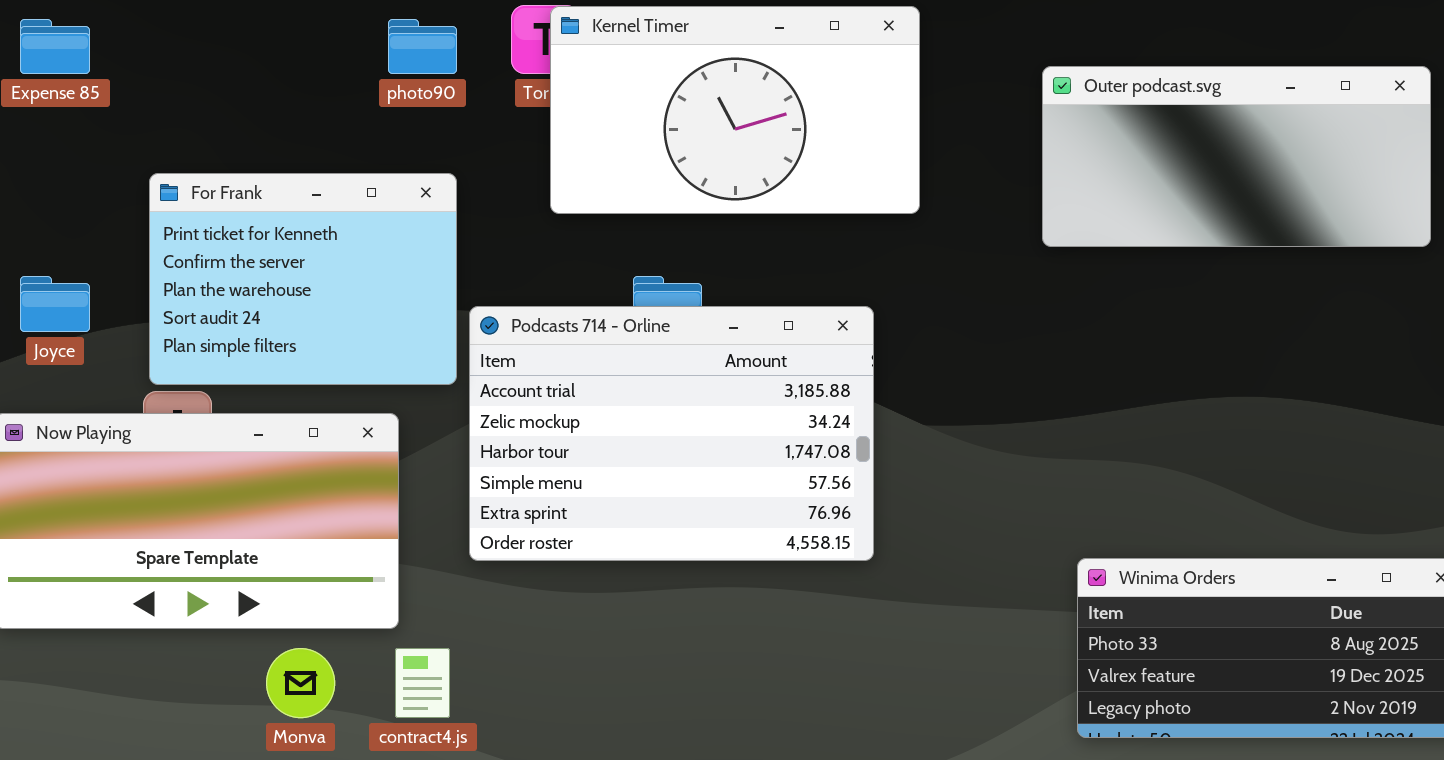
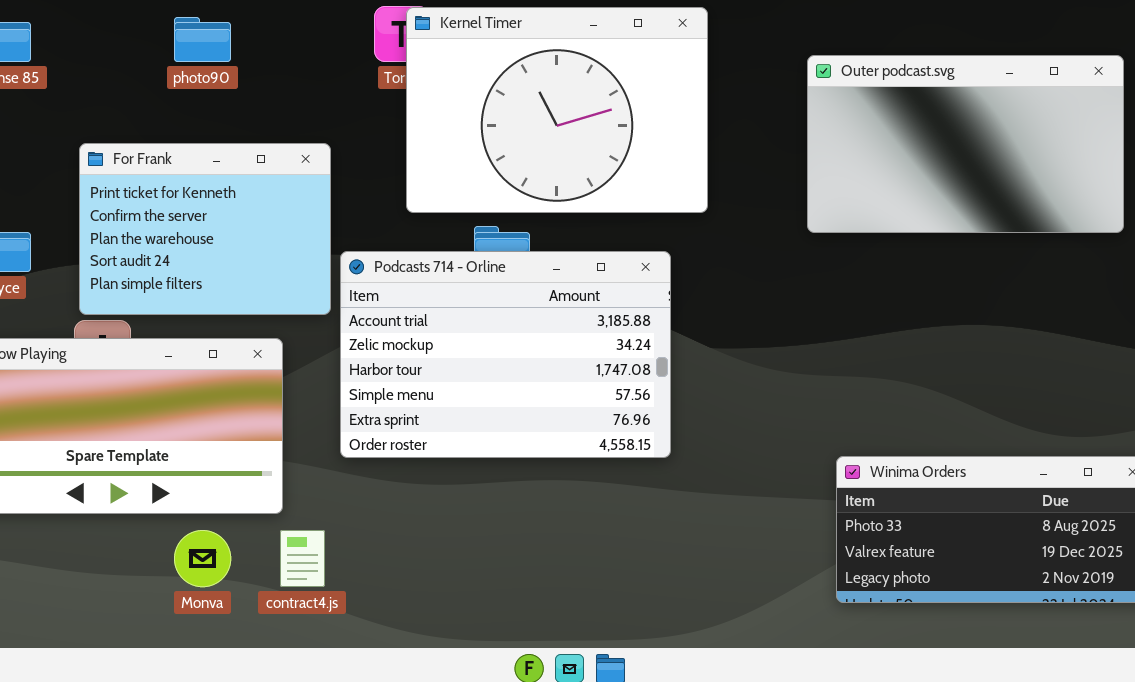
Kernel Timer: [550,6,920,214] -> [406,7,708,213], resized
photo90: [388,19,457,74] -> [174,17,231,62], moved
Outer podcast.svg: [1042,66,1431,247] -> [807,55,1124,233], resized

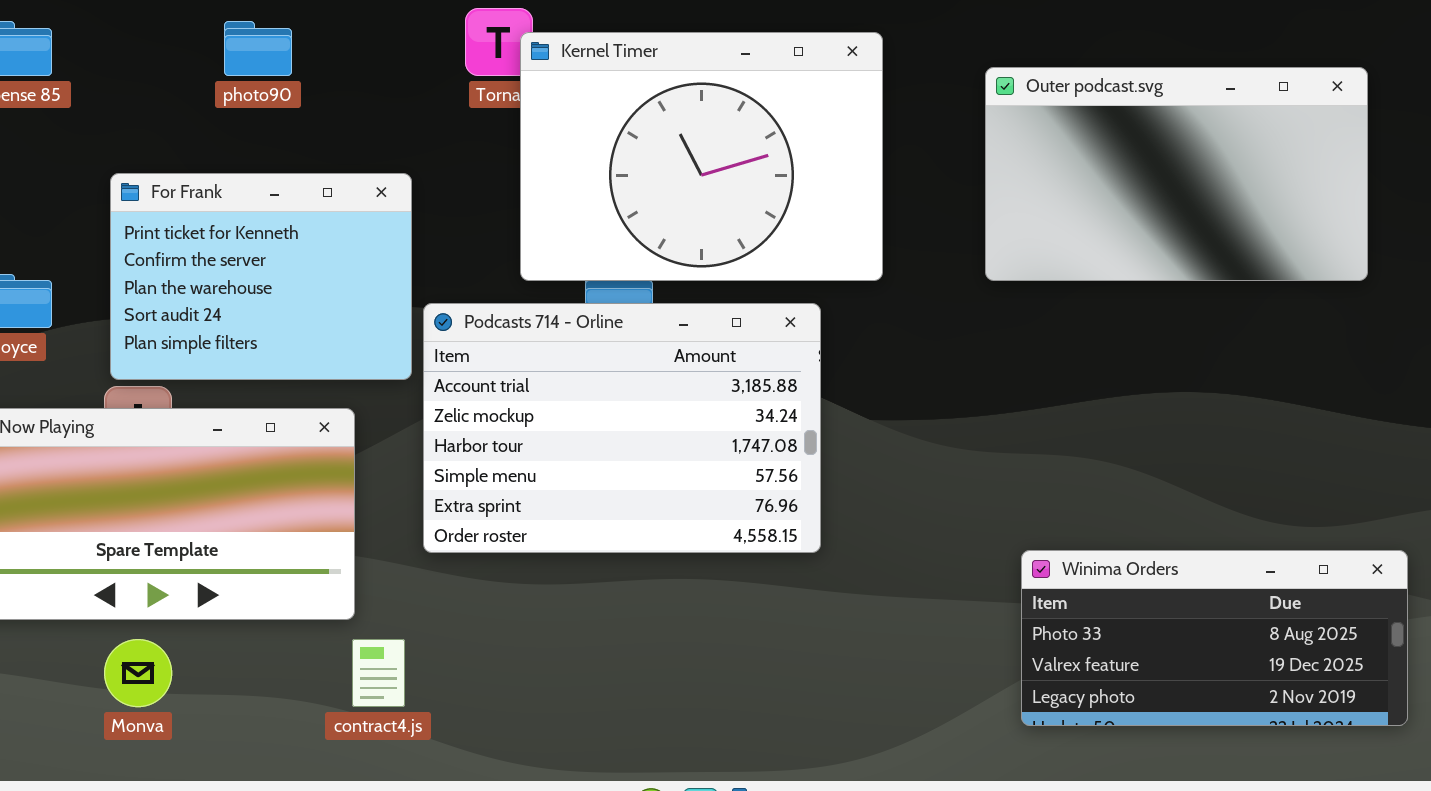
Kernel Timer: [406,7,708,213] -> [520,32,883,281], moved
Monva: [174,530,231,587] -> [104,639,172,707], moved

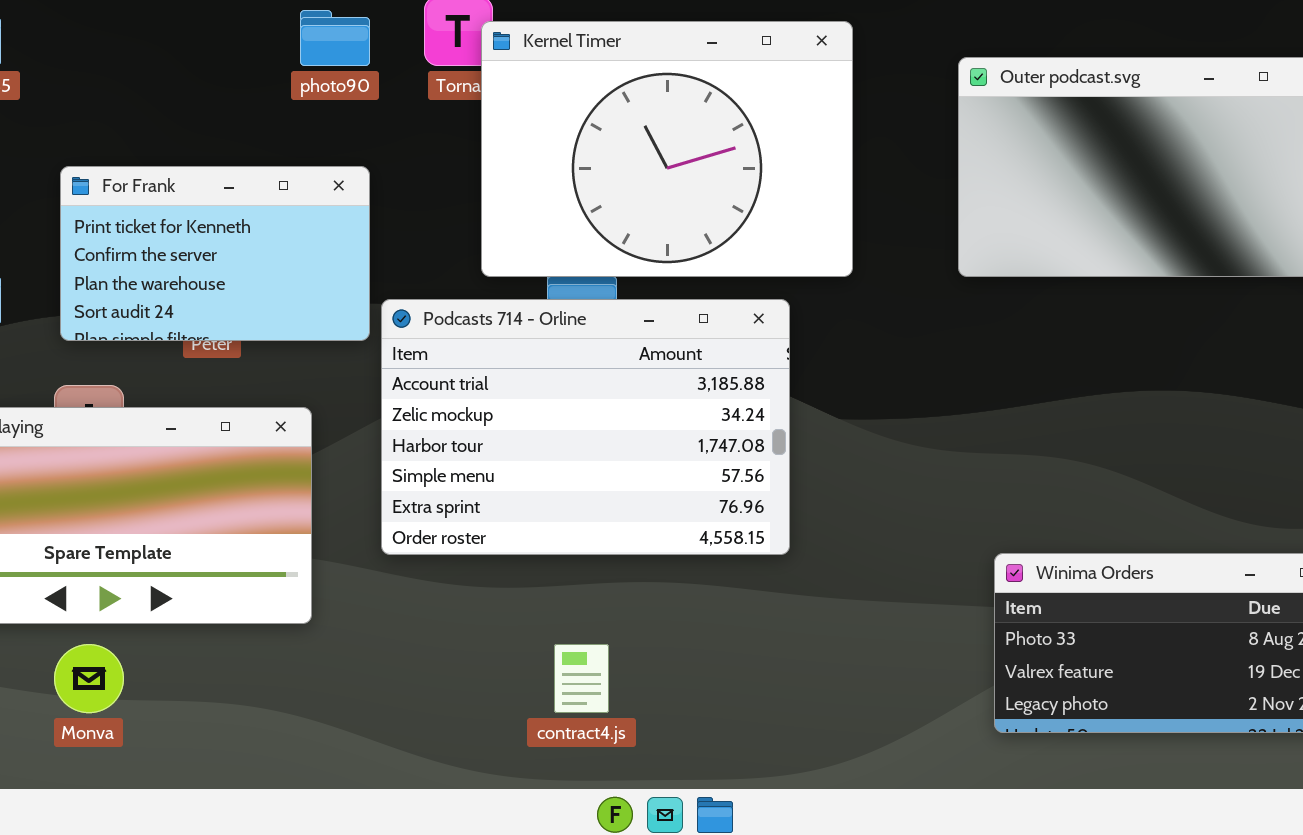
photo90: [224,21,292,76] -> [300,10,370,66], moved
For Frank: [110,173,412,380] -> [60,166,370,341], resized
contract4.js: [352,639,405,707] -> [554,644,609,713], moved

